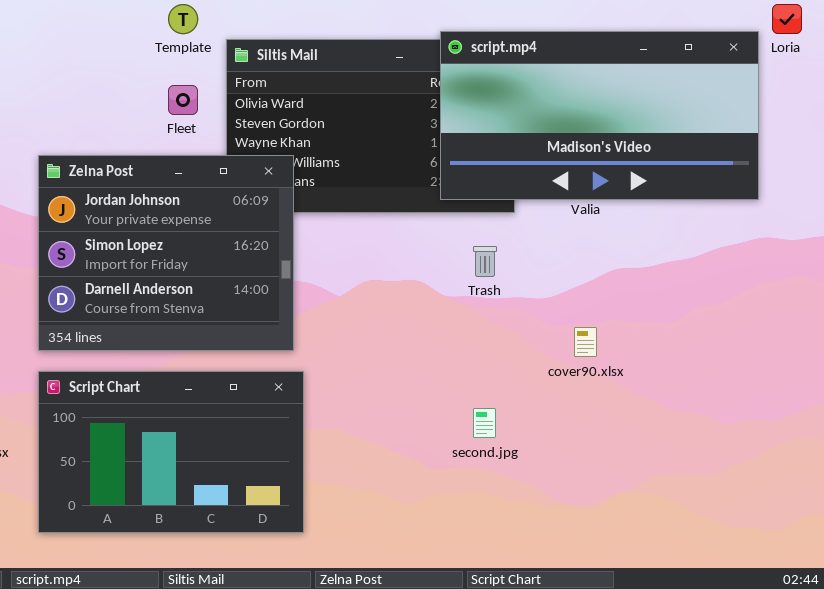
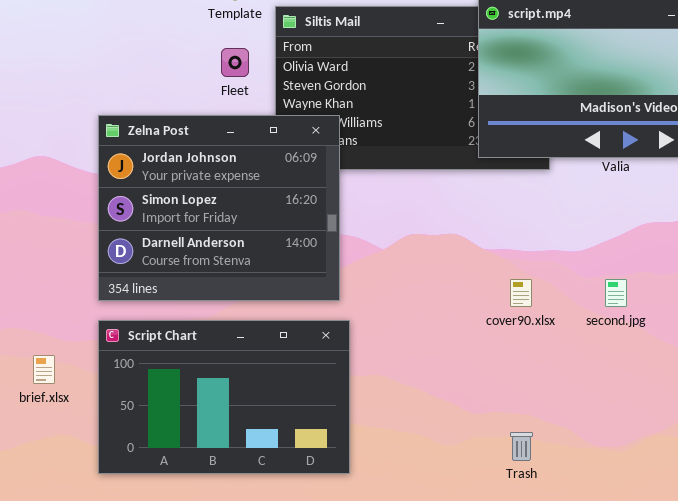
Trash: [473,246,497,277] -> [510,432,533,461], moved
cover90.xlsx: [574,327,597,357] -> [510,279,532,307], moved
second.jpg: [473,408,496,438] -> [605,279,627,307], moved

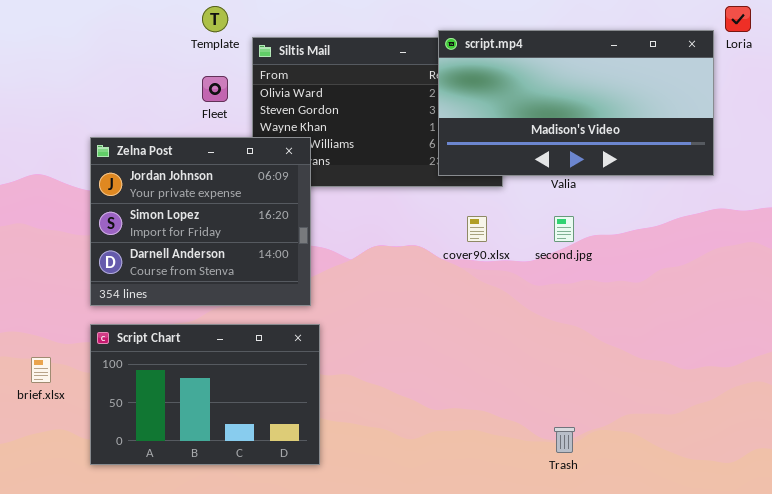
cover90.xlsx: [510,279,532,307] -> [467,216,487,242], moved
second.jpg: [605,279,627,307] -> [554,216,574,242], moved
Trash: [510,432,533,461] -> [554,427,575,453], moved

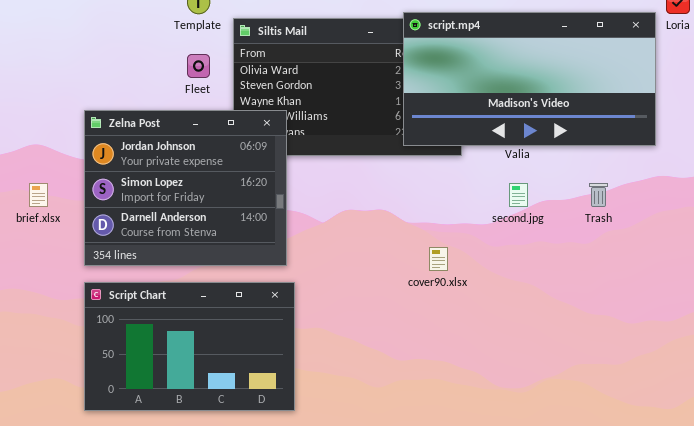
cover90.xlsx: [467,216,487,242] -> [429,247,448,271], moved
brief.xlsx: [31,357,51,383] -> [29,183,48,207], moved
Trash: [554,427,575,453] -> [589,183,608,207], moved

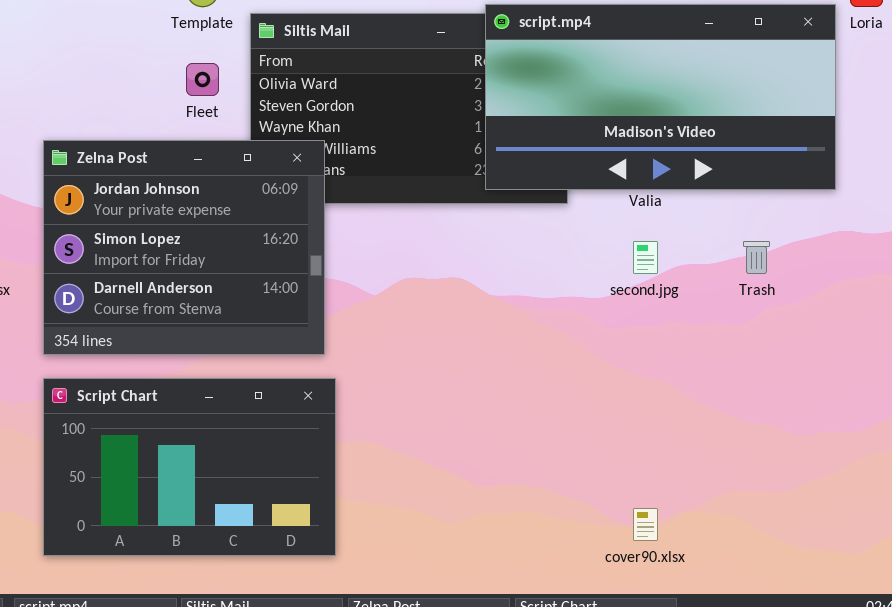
cover90.xlsx: [429,247,448,271] -> [633,508,658,541], moved

